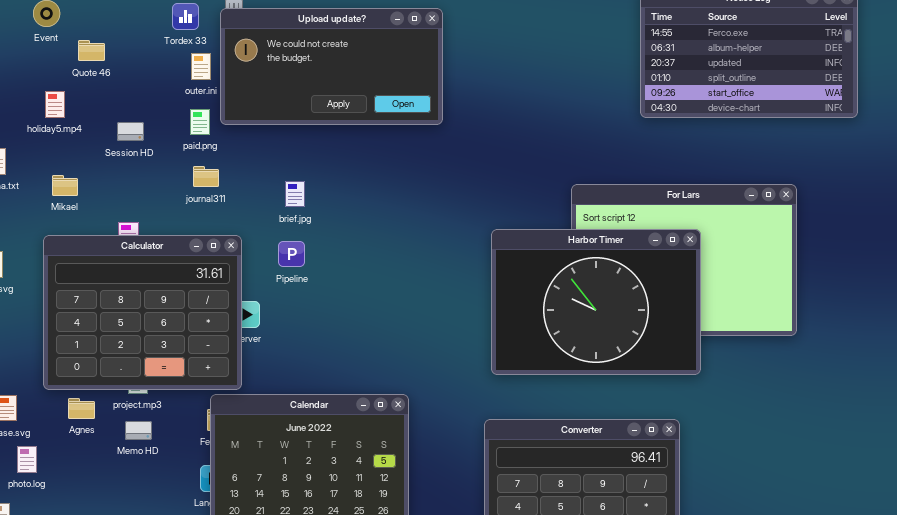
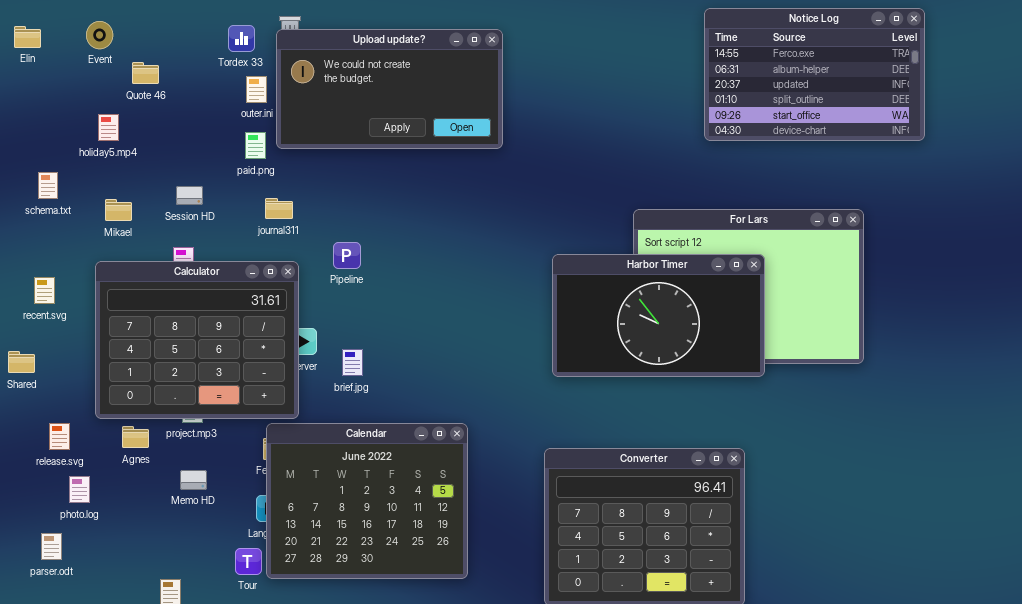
Session HD: [117,122,144,141] -> [176,186,203,205], moved
journal311: [193,166,219,187] -> [265,198,293,219], moved
brief.jpg: [285,181,305,207] -> [342,349,363,376], moved
Harbor Timer: [491,229,701,375] -> [552,254,765,377], resized
Pipeline: [278,241,305,267] -> [333,242,361,269], moved
Memo HD: [125,421,152,440] -> [180,470,207,490], moved

